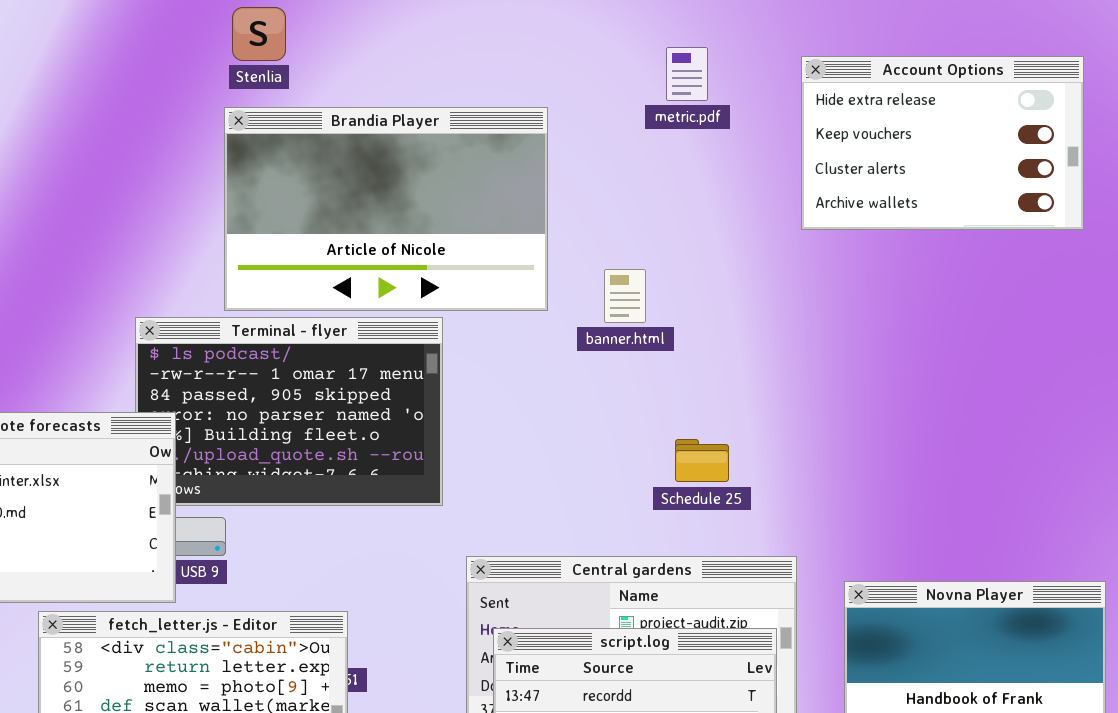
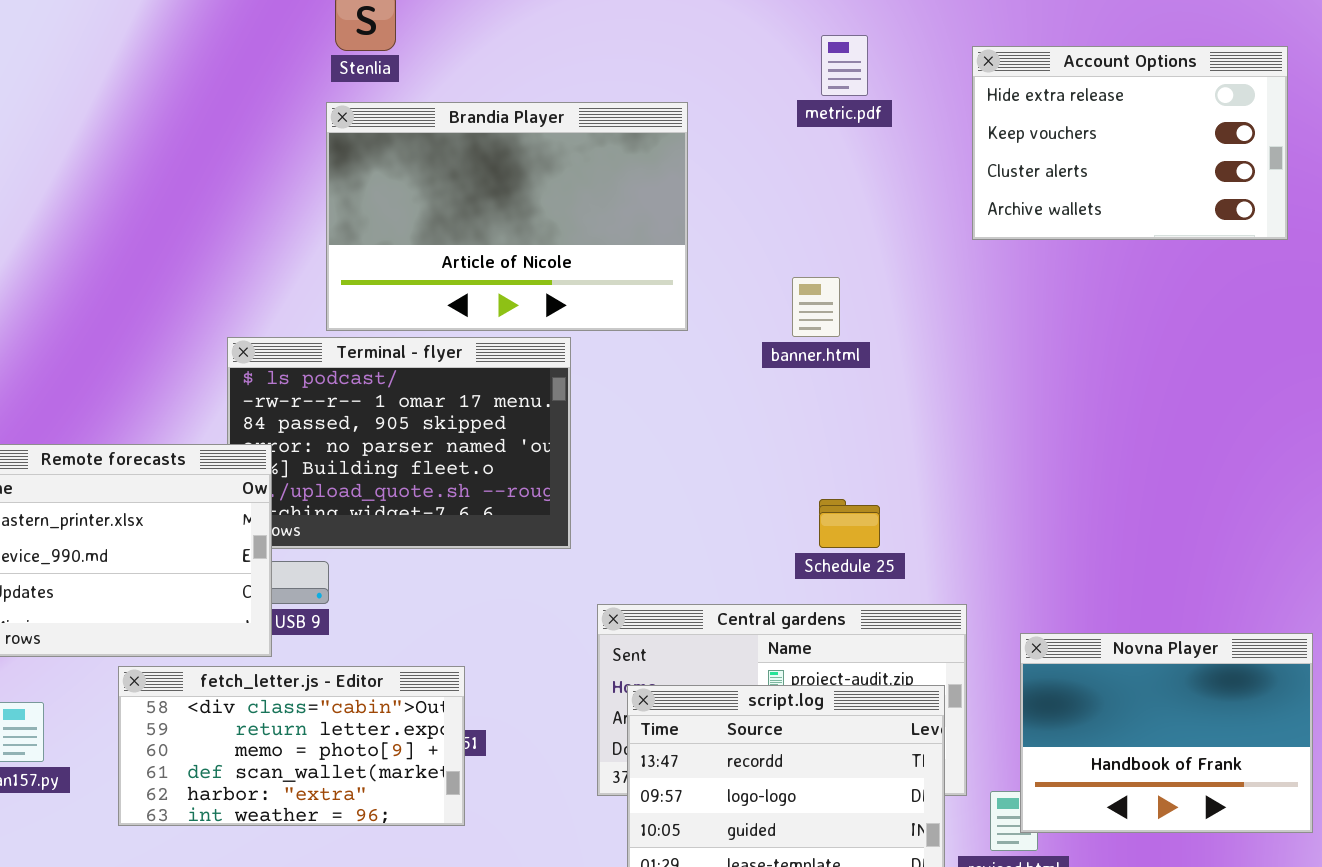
banner.html: [604,269,646,323] -> [792,277,840,337], moved
Schedule 25: [675,439,729,482] -> [819,499,880,548], moved

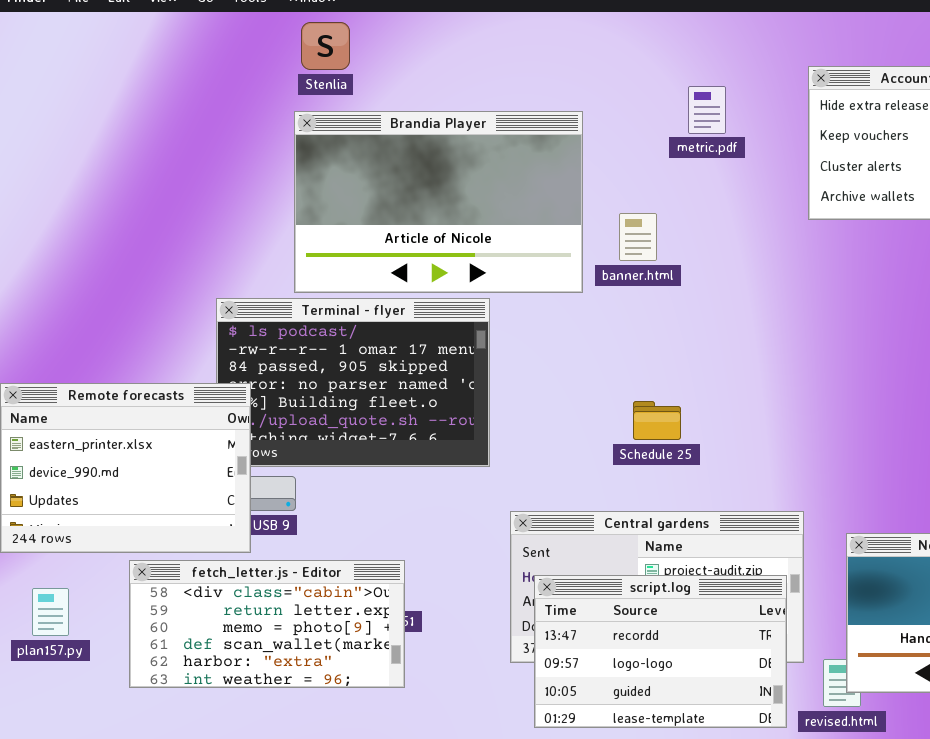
metric.pdf: [821,35,868,96] -> [688,86,726,134], moved
banner.html: [792,277,840,337] -> [619,213,657,261], moved
Schedule 25: [819,499,880,548] -> [633,401,681,440], moved

